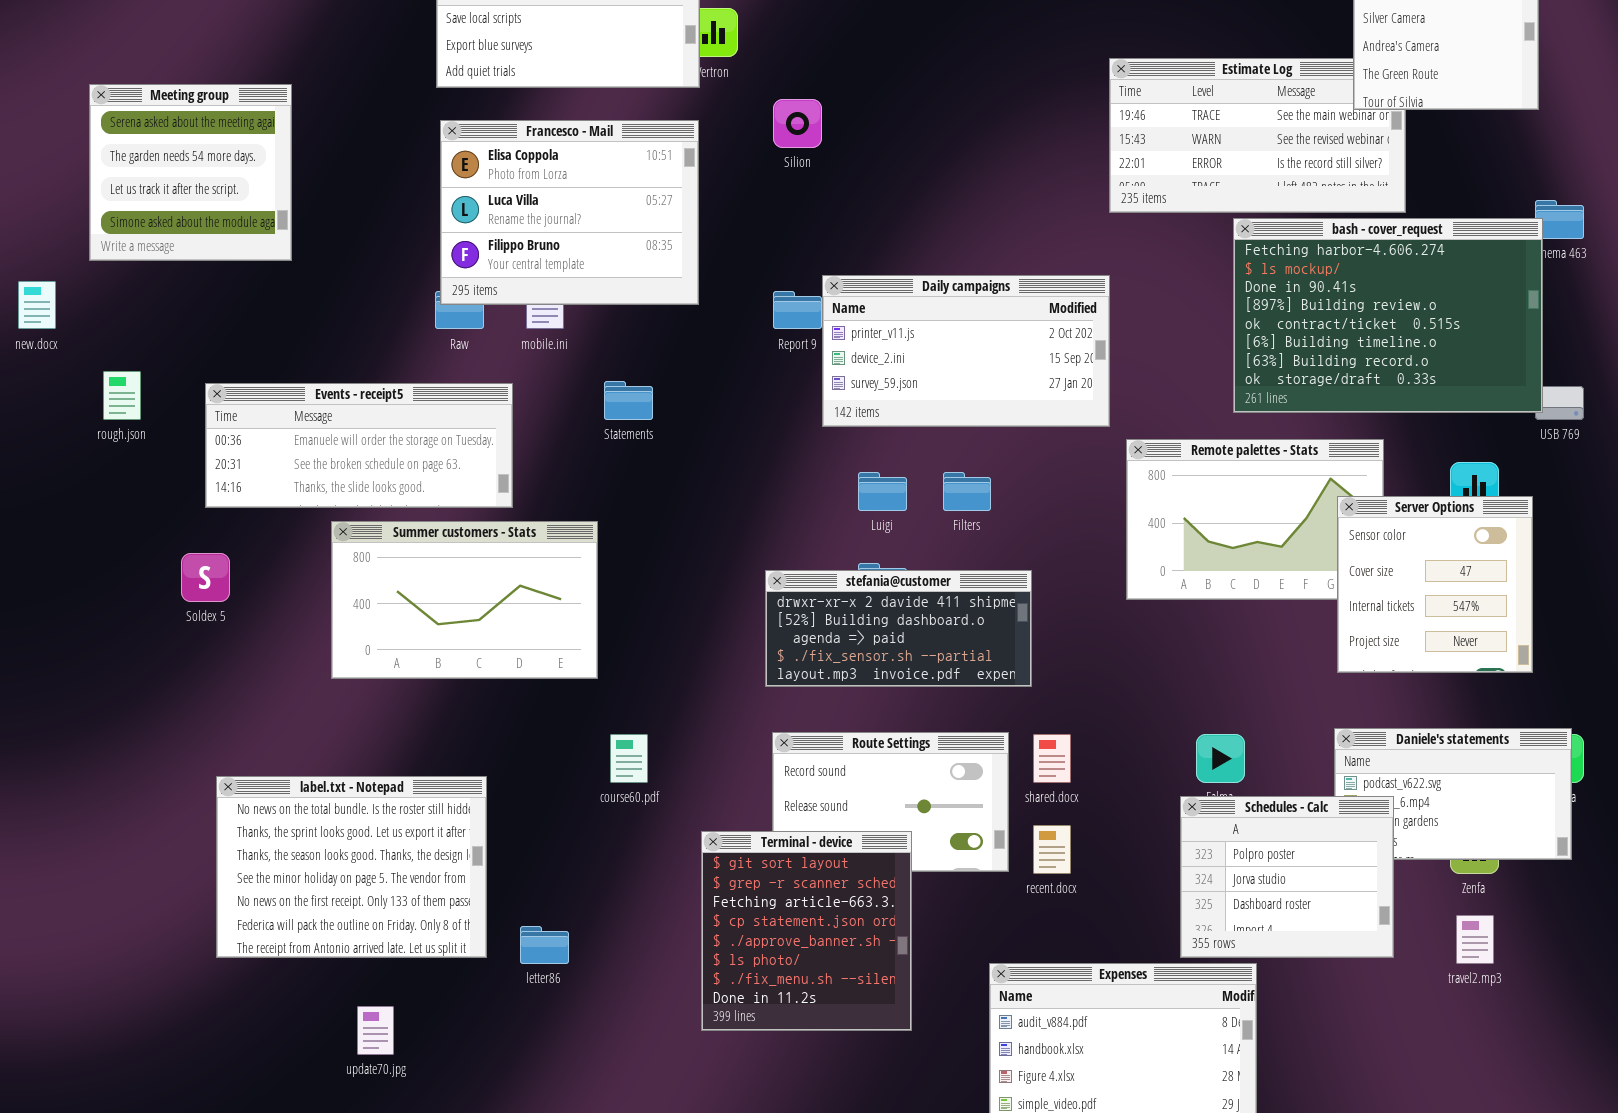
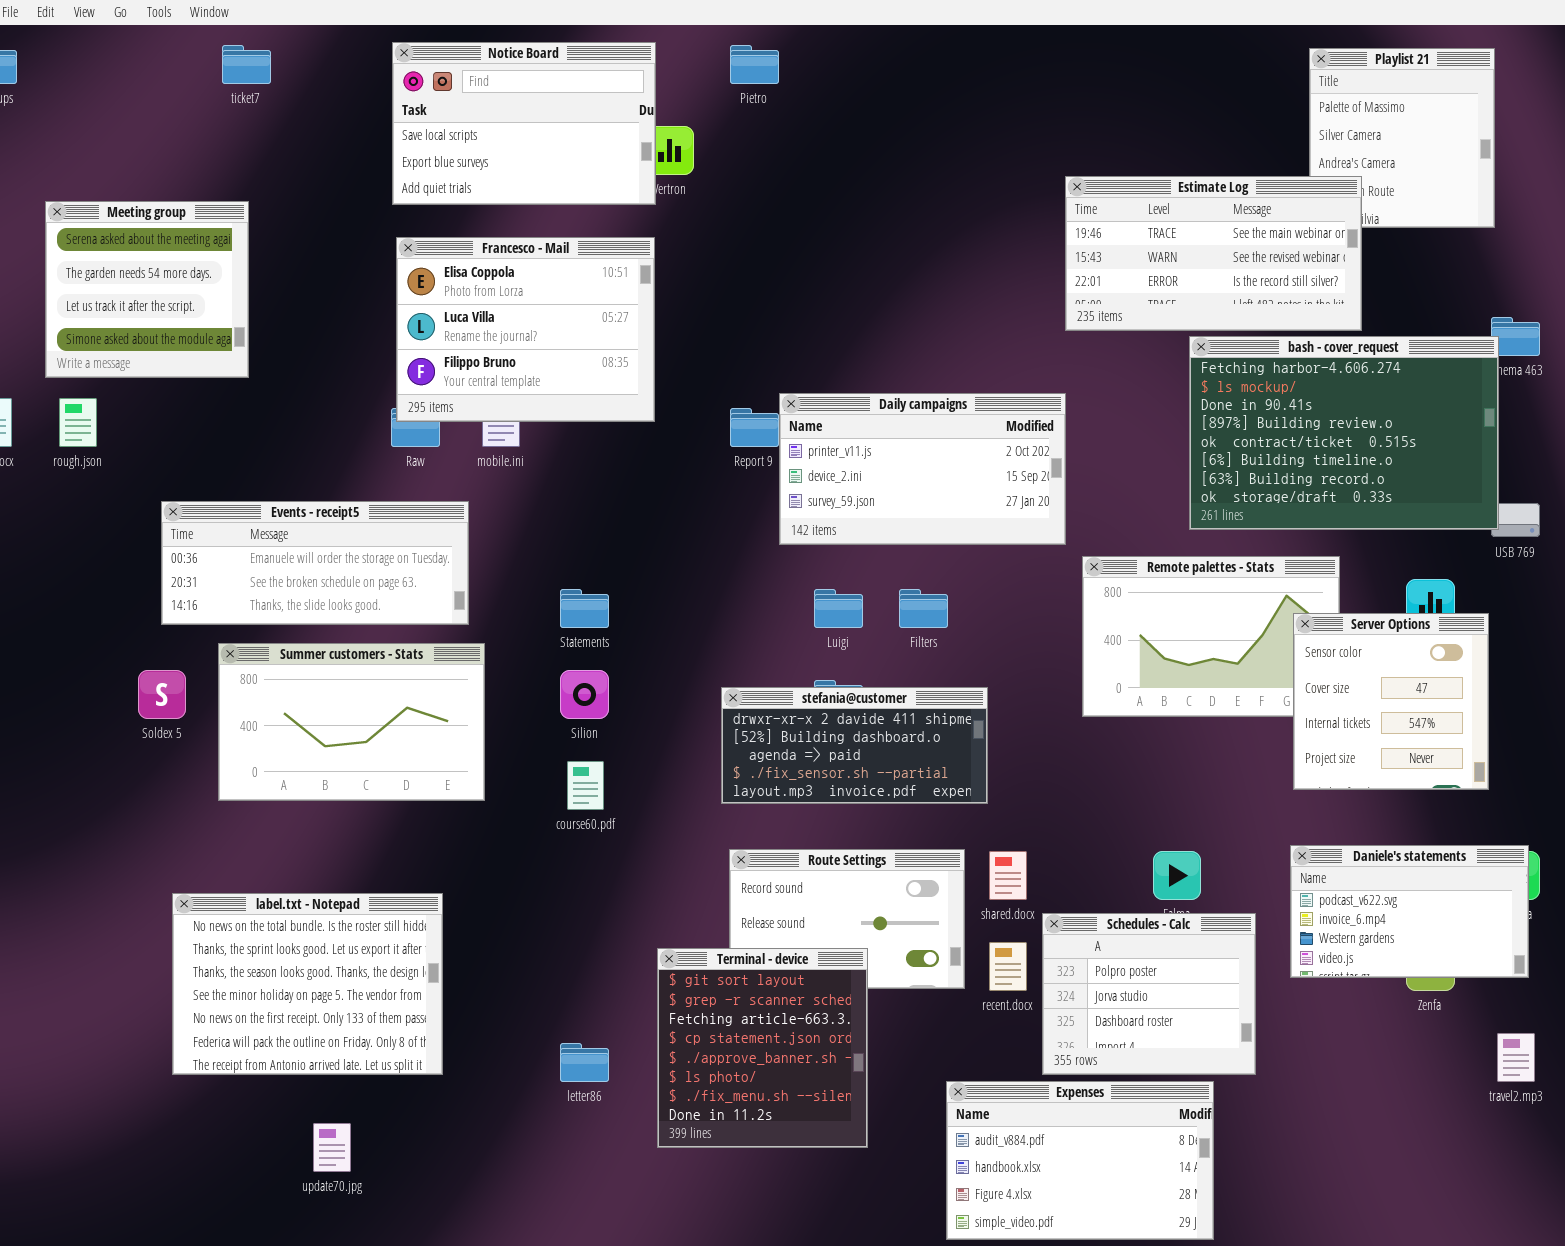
Estimate Log: [1109,58,1406,213] -> [1065,176,1362,331], raised
Silion: [773,99,822,148] -> [560,670,609,719], moved
rough.json: [103,371,141,420] -> [59,398,97,447], moved
Statements: [604,381,653,420] -> [560,589,609,628], moved
Summer customers - Stats: [331,521,598,679] -> [218,643,485,801], moved
course60.pdf: [610,734,648,783] -> [567,761,604,810], moved
Schedules - Calc: [1180,796,1394,958] -> [1042,913,1256,1075], moved
travel2.mp3: [1456,915,1494,964] -> [1497,1033,1535,1082], moved
letter86: [520,926,569,964] -> [560,1043,609,1082], moved

